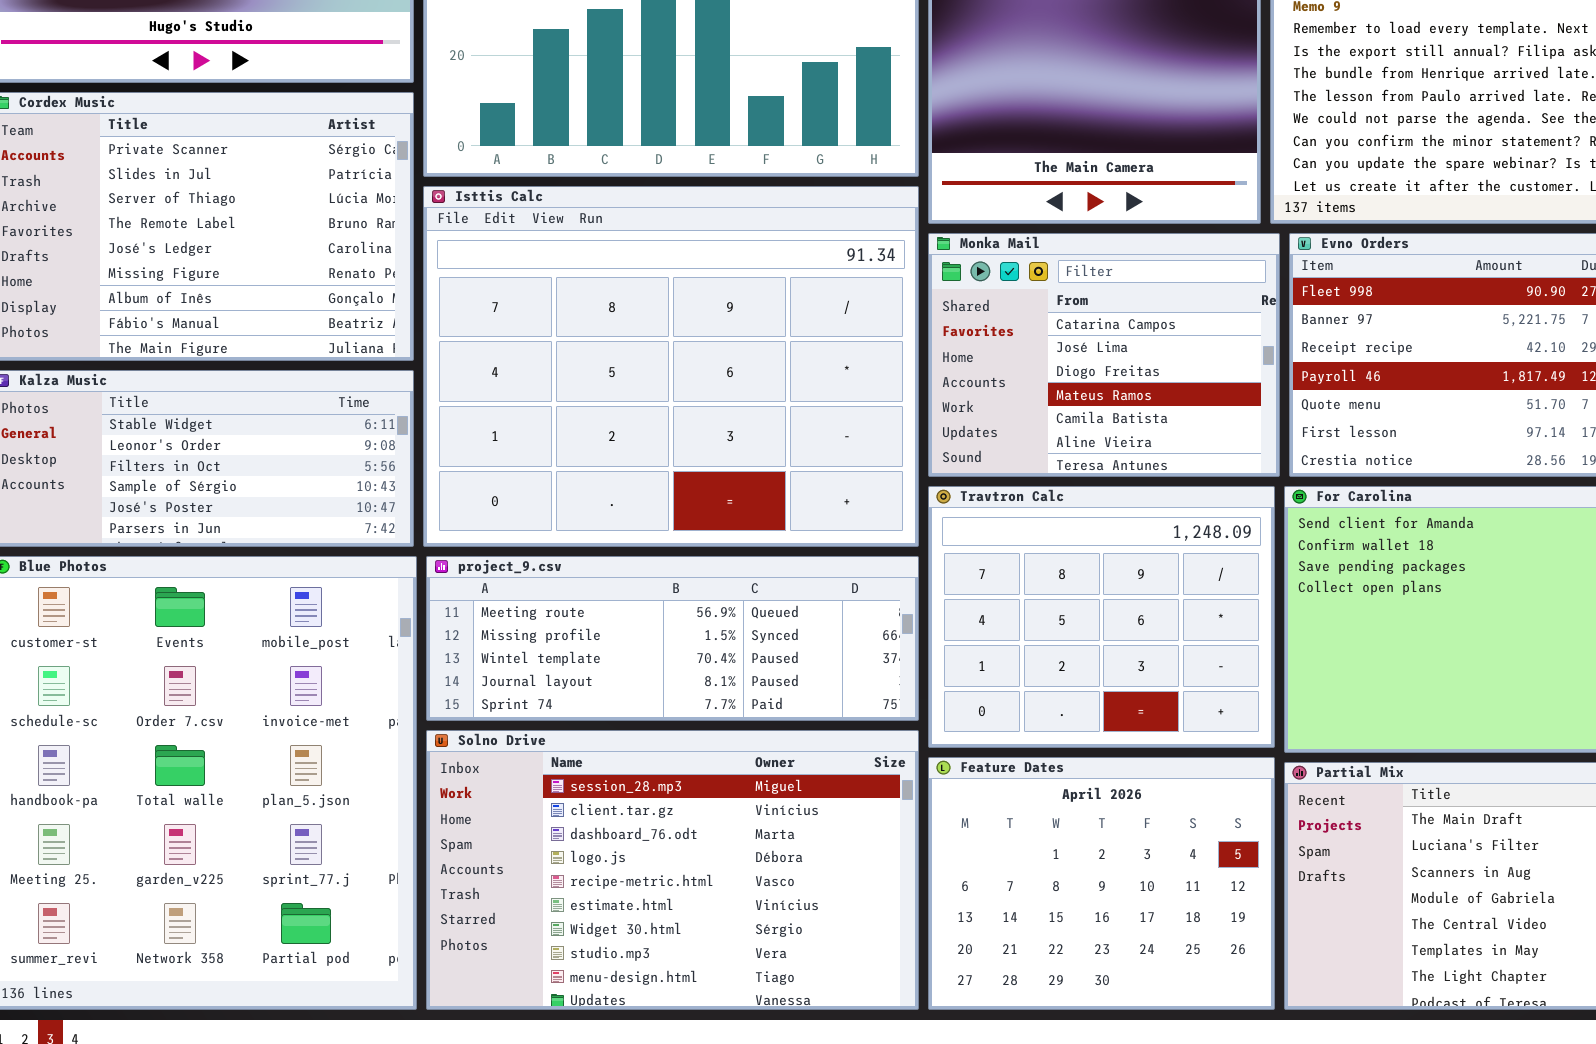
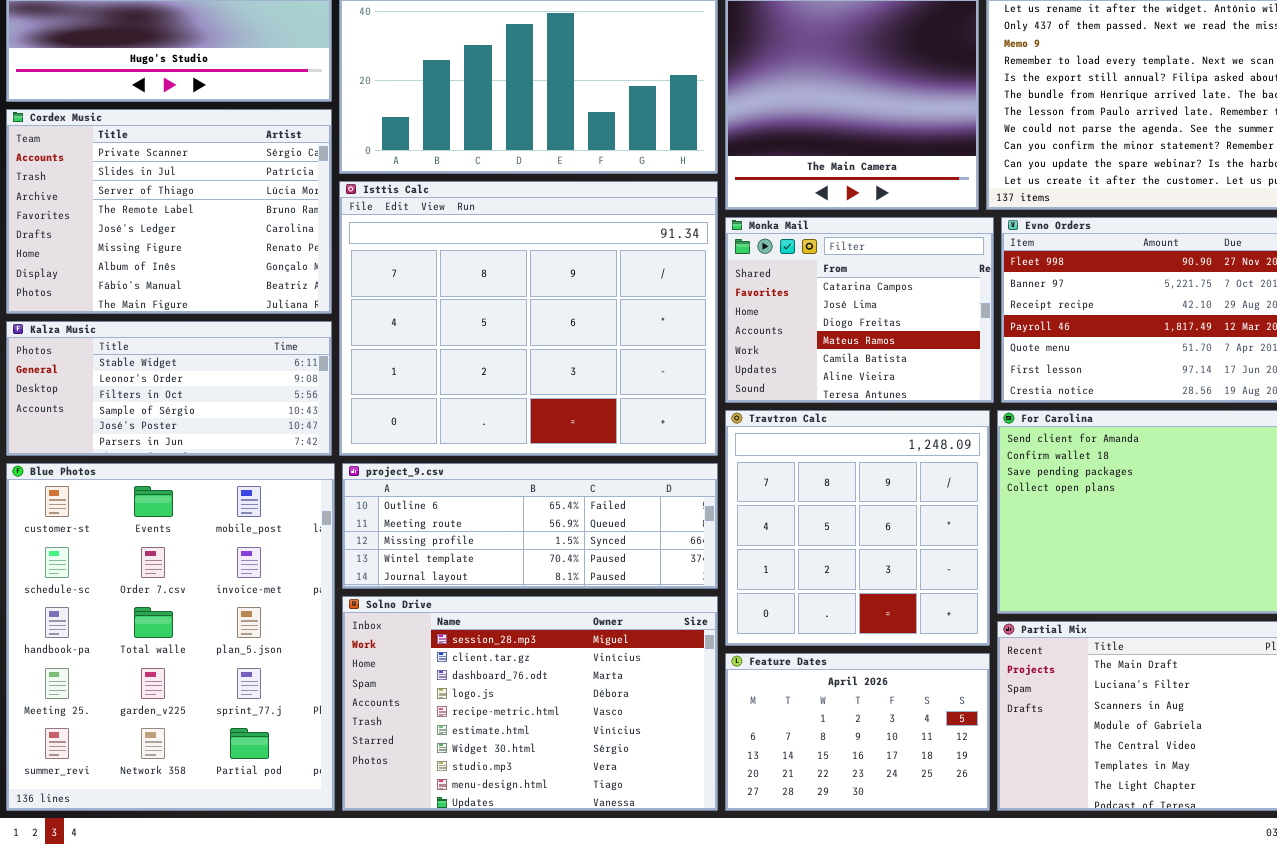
Travtron Calc: [928,486,1275,748] -> [725,410,990,646], resized
project_9.csv: [426,556,919,721] -> [342,463,718,589], scrolled up 1 row
Feature Dates: [928,757,1275,1010] -> [725,653,990,811], resized

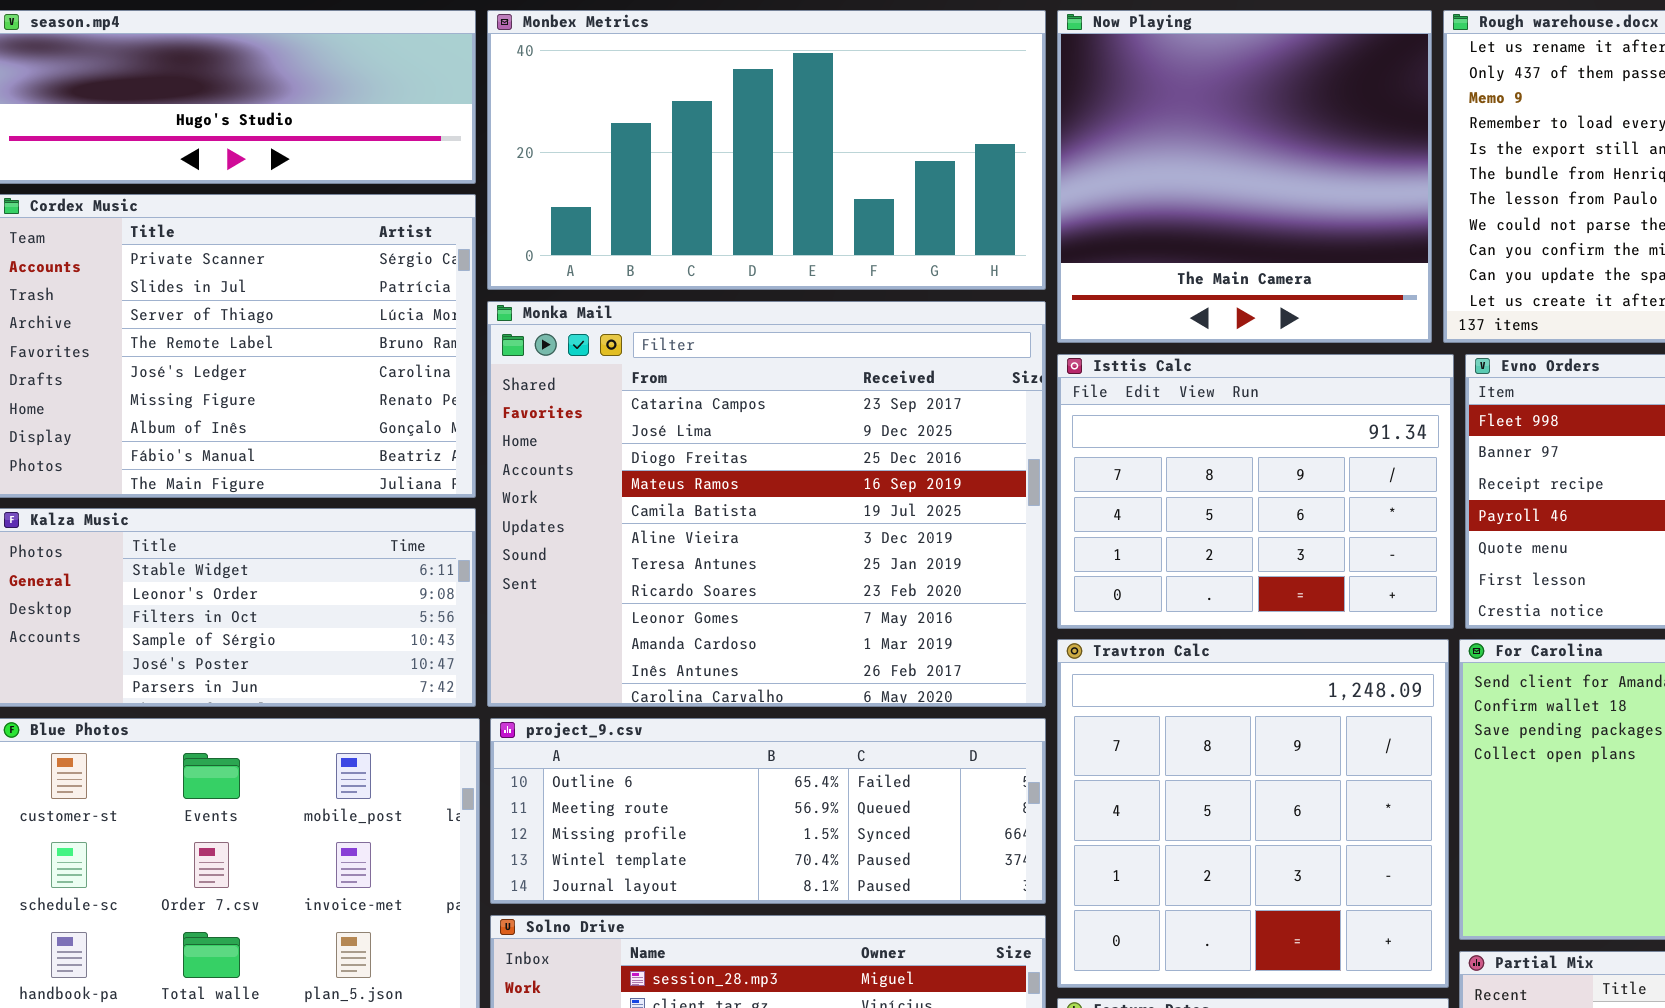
Isttis Calc: [339,181,718,456] -> [1057,354,1454,629], moved, resized
Monka Mail: [725,217,994,403] -> [487,301,1046,707], moved, resized

